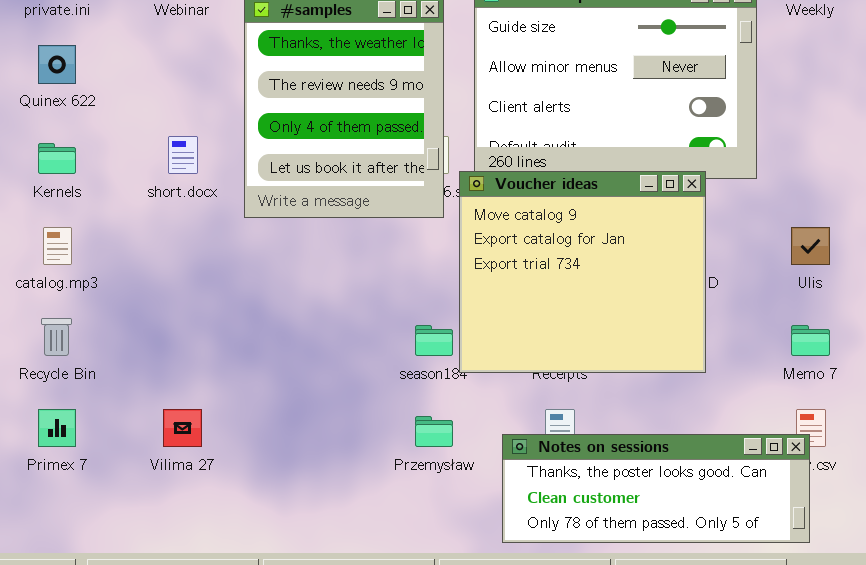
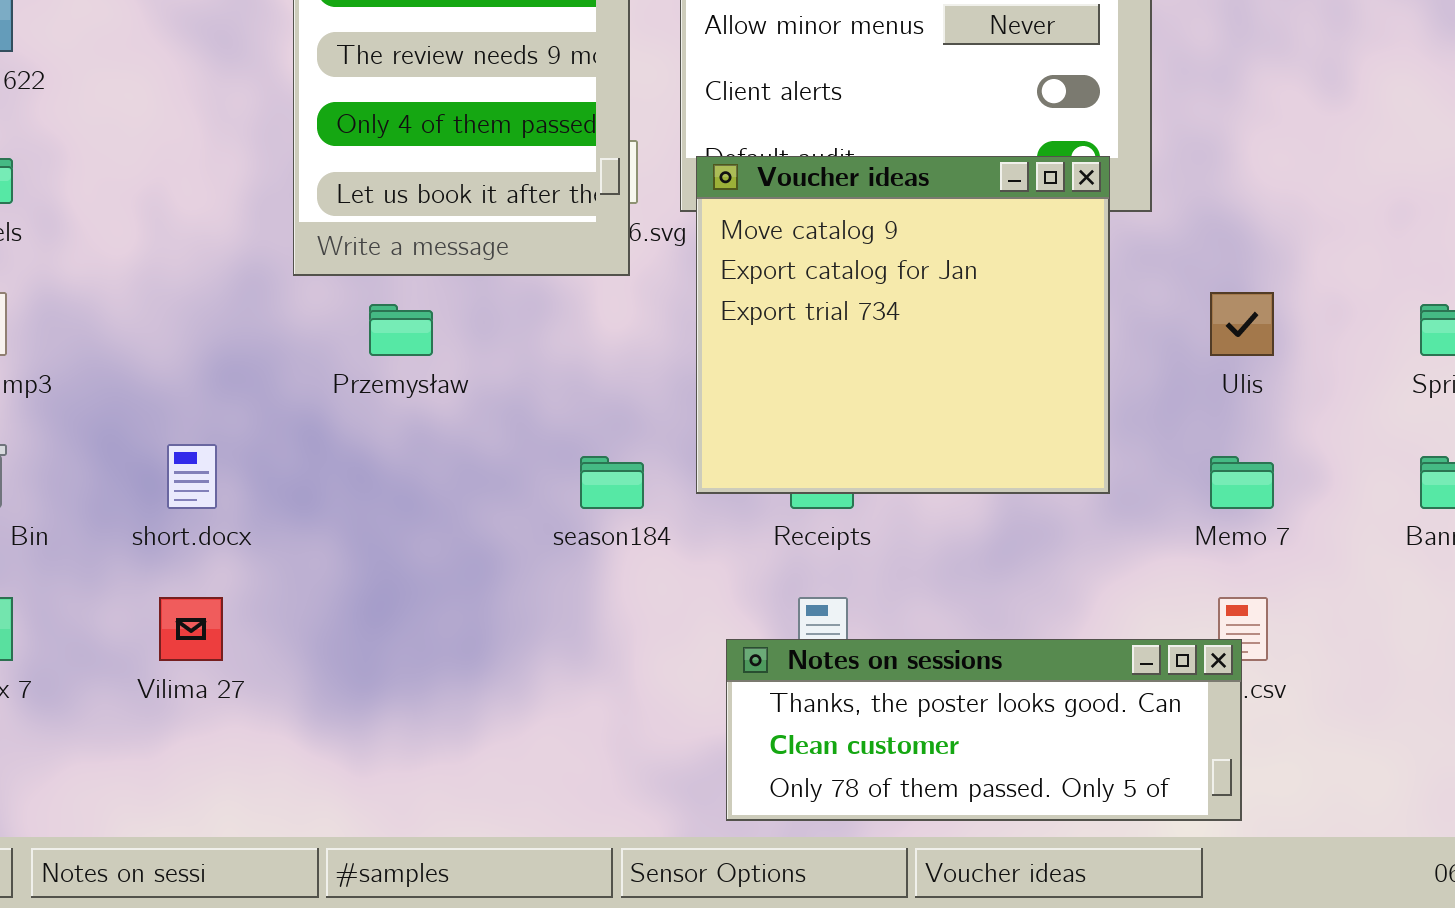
short.docx: [168,136,198,174] -> [167,444,217,509], moved
Voucher ideas: [459,171,706,373] -> [696,156,1110,494], moved
Przemysław: [415,416,453,447] -> [369,304,433,356], moved

